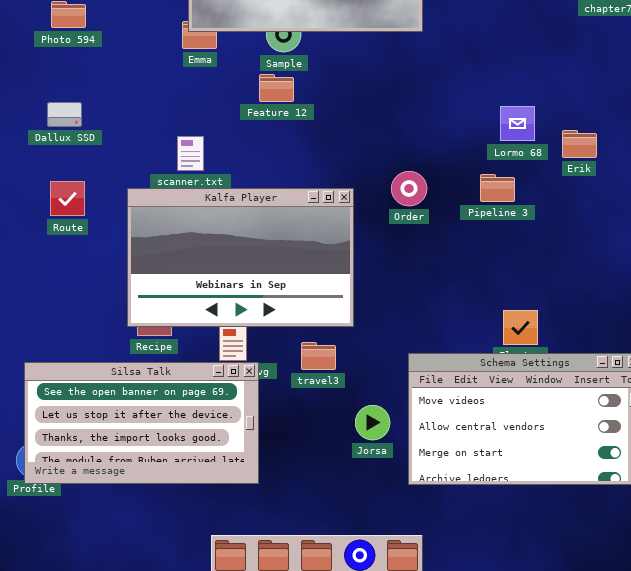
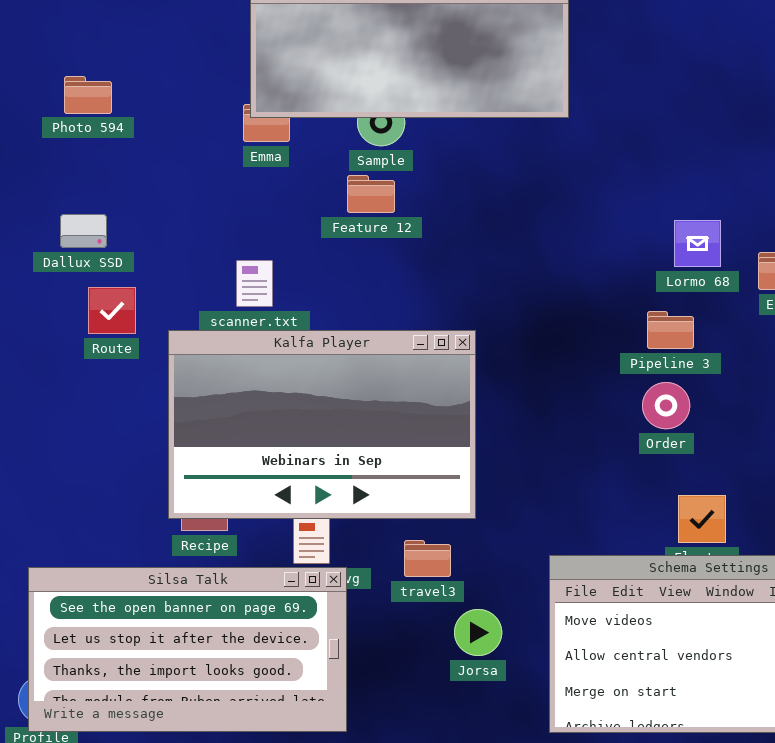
Order: [391,171,427,206] -> [642,382,690,429], moved
Route: [50,181,85,216] -> [88,287,136,334], moved
Jorsa: [355,405,390,440] -> [454,609,502,656], moved

